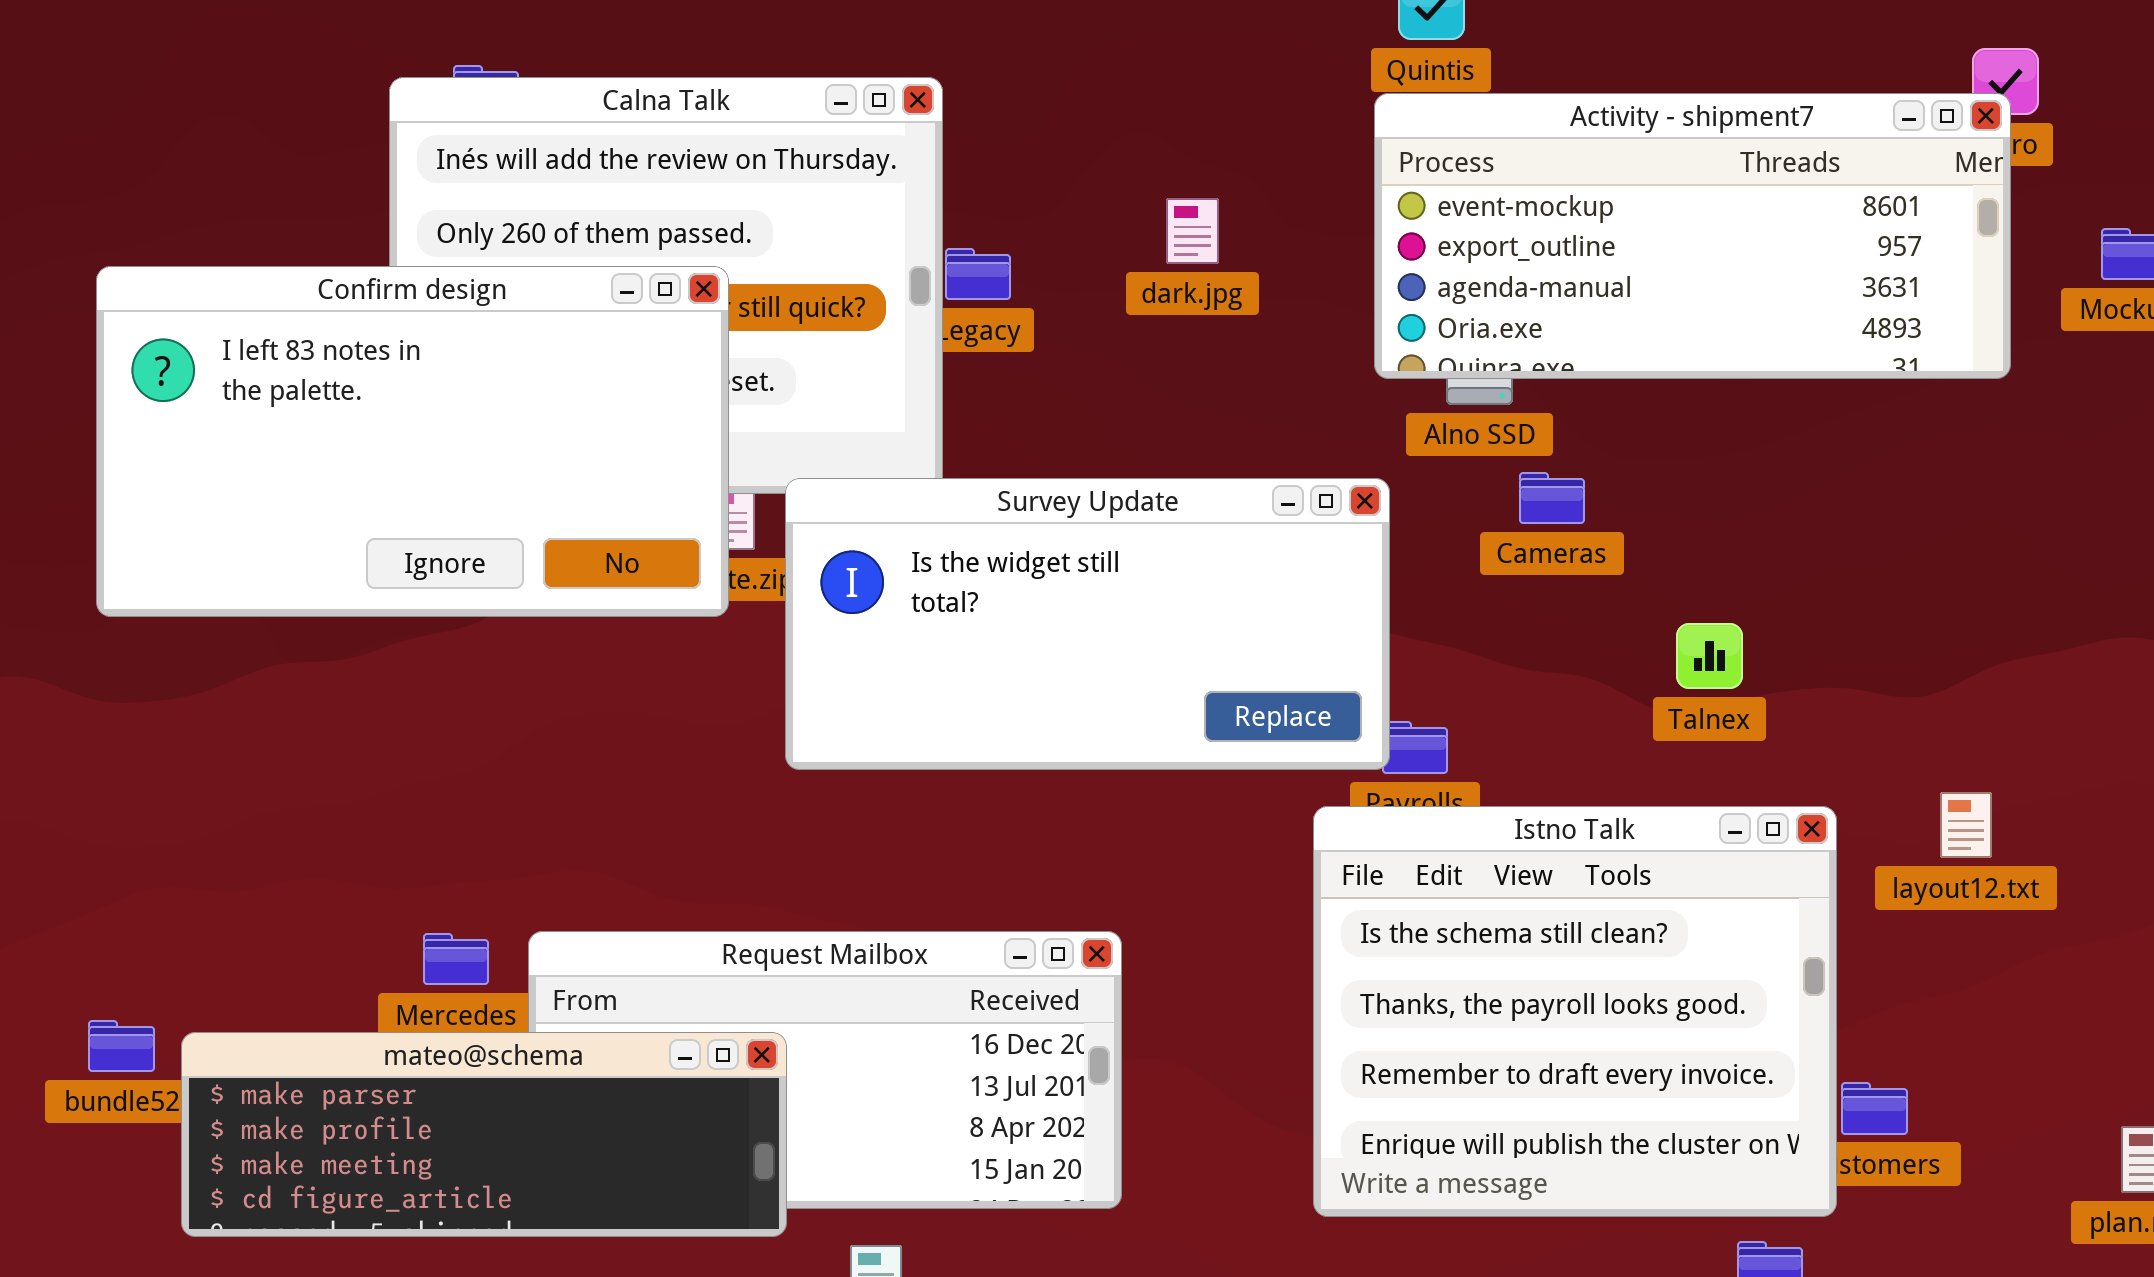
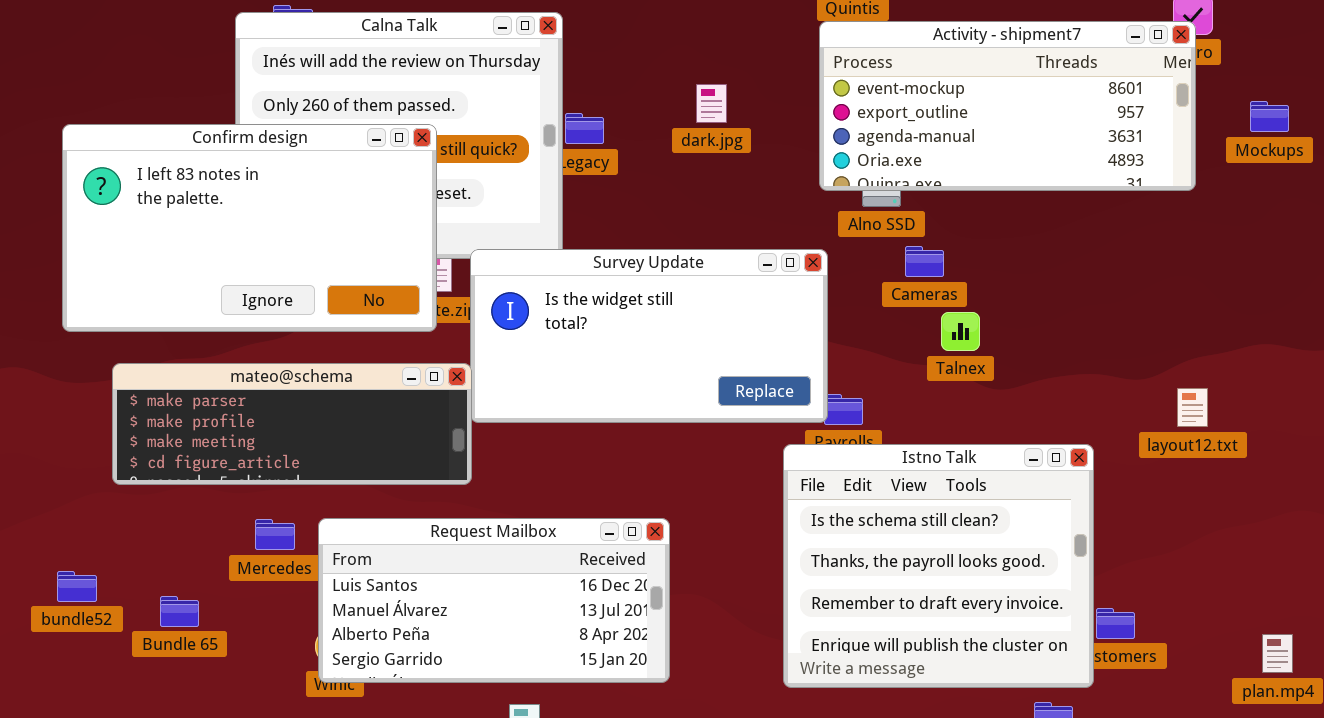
Talnex: [1676,623,1743,689] -> [941,312,980,351], moved
layout12.txt: [1940,792,1992,858] -> [1177,388,1208,427], moved
mateo@schema: [181,1032,787,1237] -> [112,363,472,485], moved

